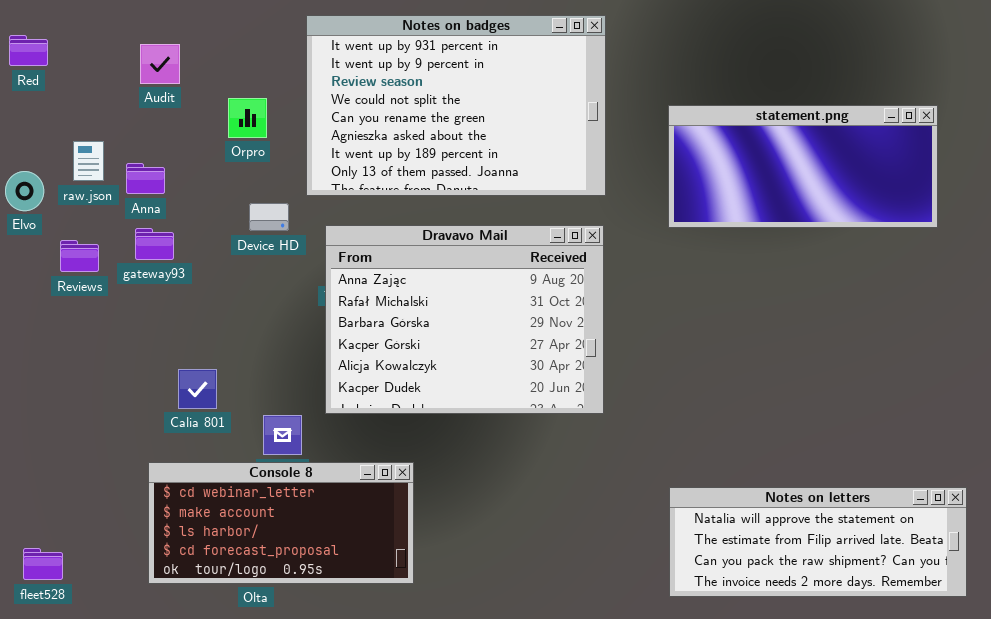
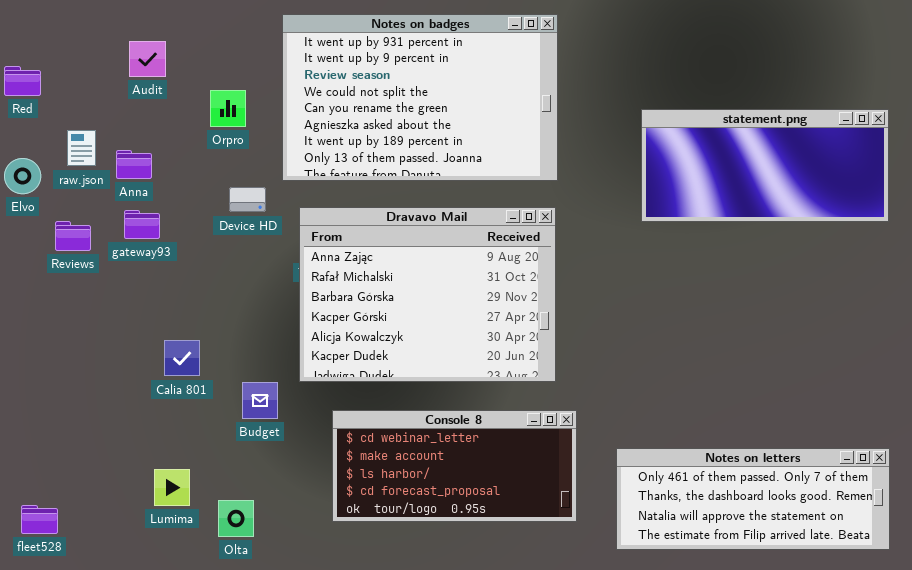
Red: [9,35,48,66] -> [4,66,41,96], moved
statement.png: [668,105,938,228] -> [641,109,889,222], moved
Console 8: [148,462,414,584] -> [332,410,577,522], moved
Notes on letters: [669,487,967,597] -> [616,448,890,550], scrolled up 2 rows

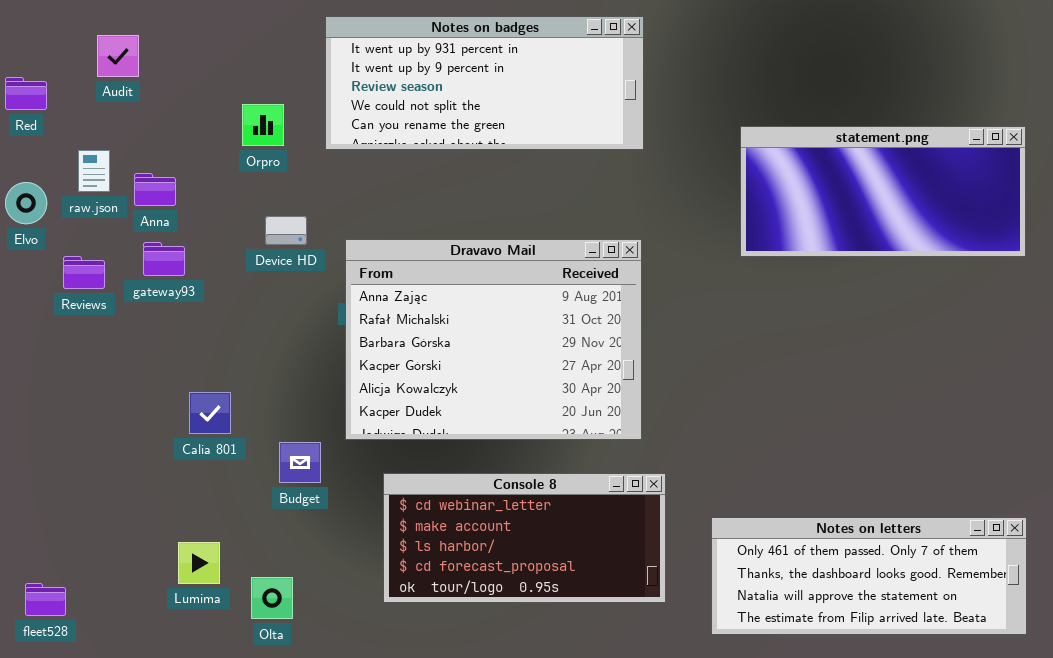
Notes on badges: [282,14,558,181] -> [325,16,644,150], resized
Audit: [129,41,166,77] -> [97,35,139,77], moved

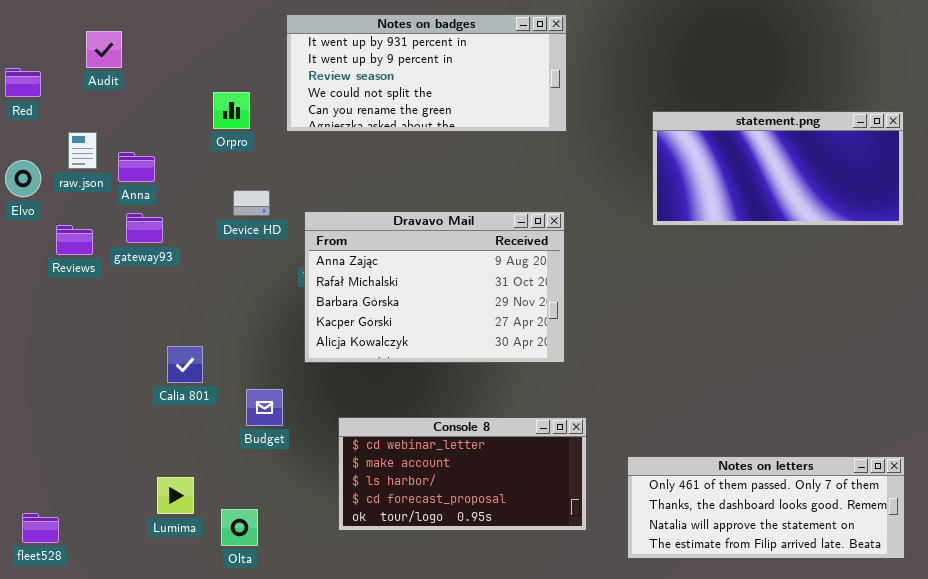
Dravavo Mail: [345,239,642,440] -> [304,211,565,363], resized

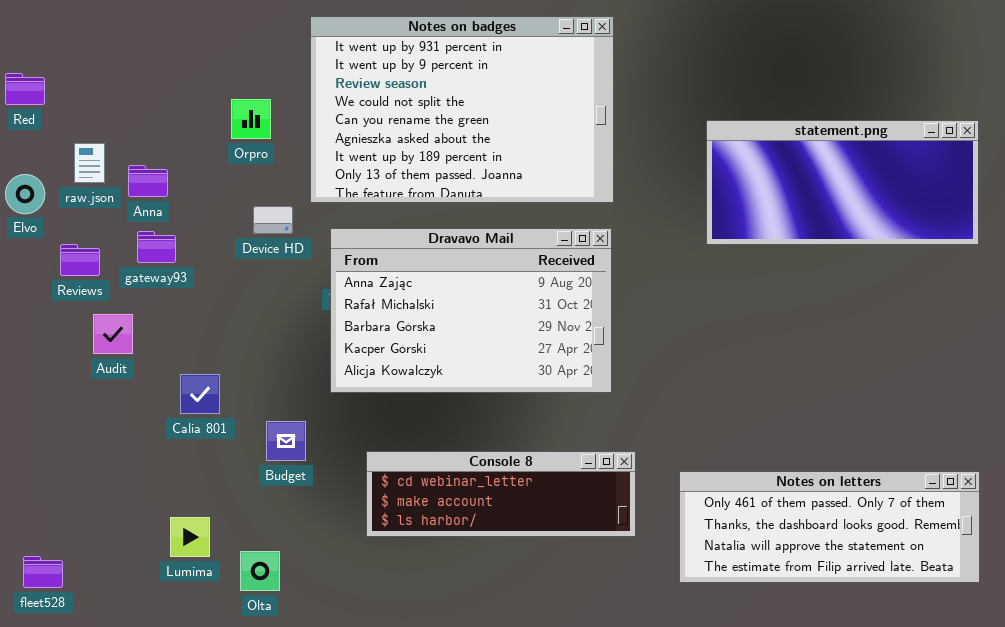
Notes on badges: [286,14,567,132] -> [310,16,614,203], resized
Audit: [86,31,122,68] -> [93,314,133,354], moved
Console 8: [338,417,587,531] -> [366,451,636,537], resized
Notes on letters: [627,456,905,559] -> [679,471,980,583], moved

